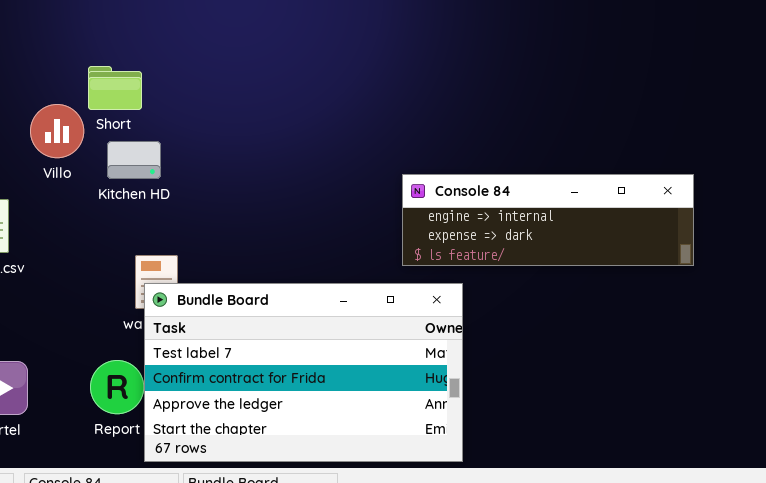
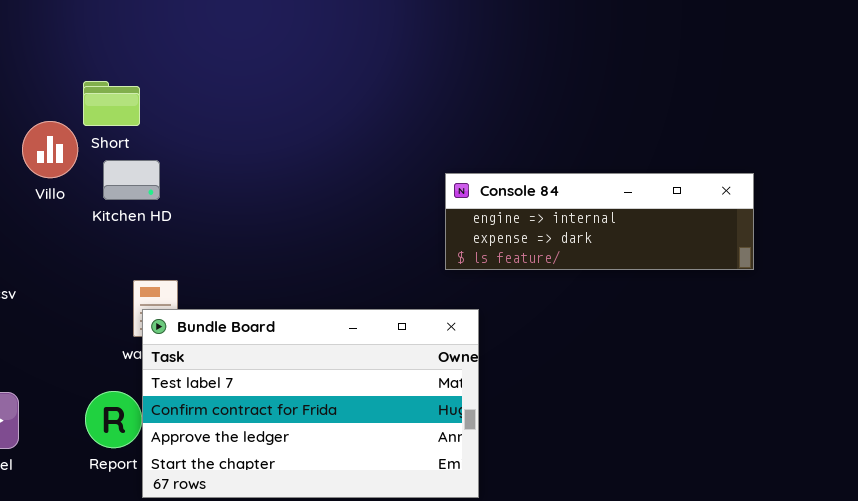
Console 84: [402,174,694,266] -> [445,173,754,270], moved

